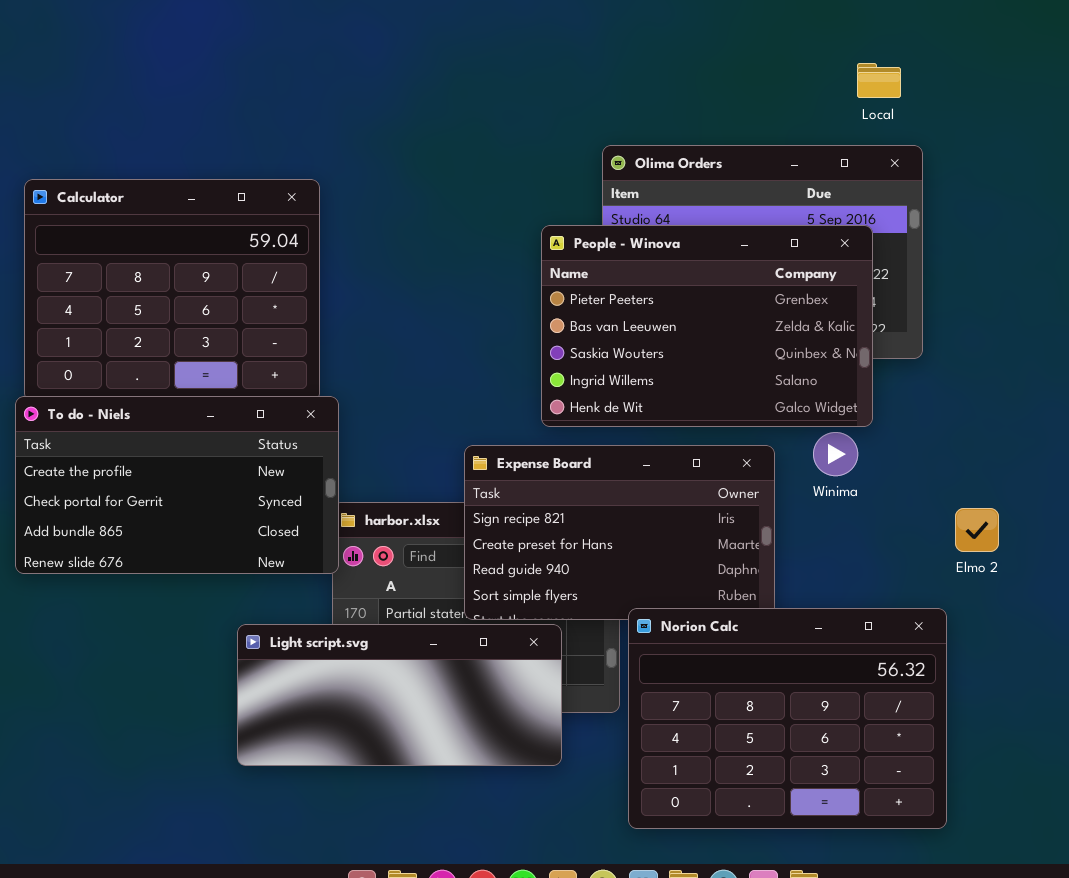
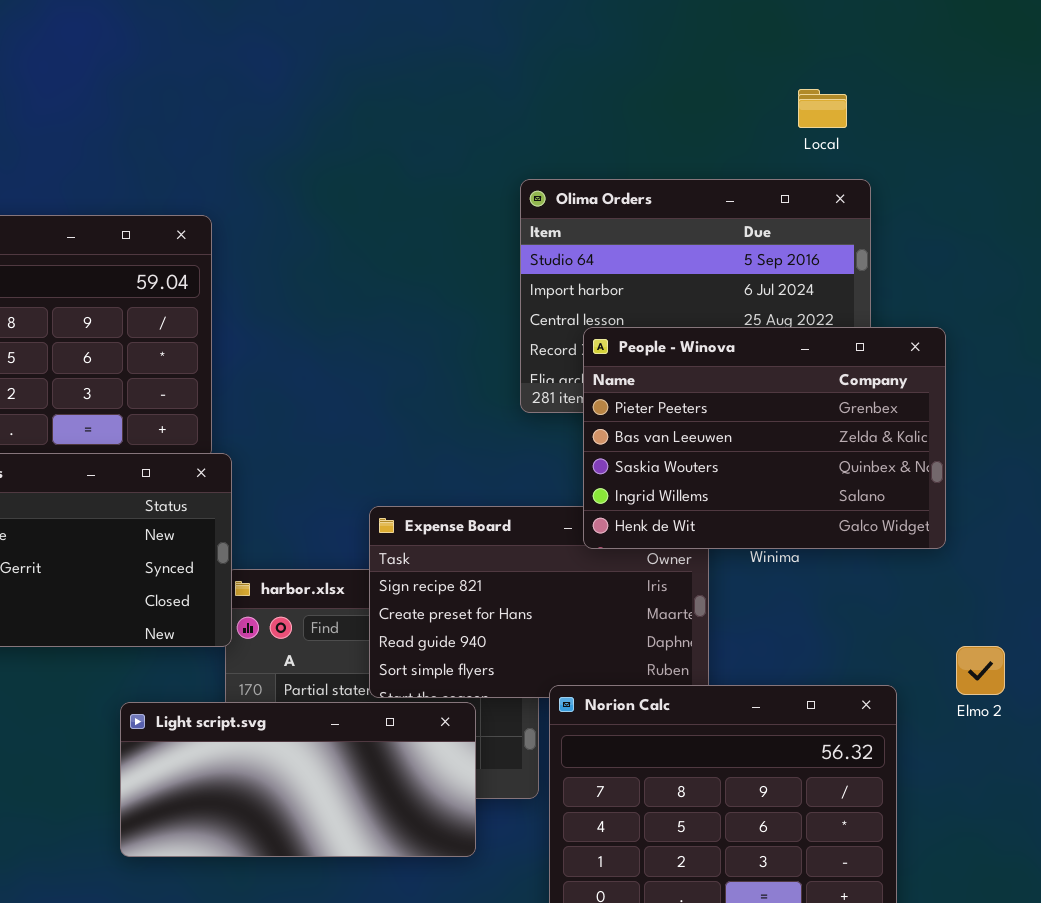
People - Winova: [541,225,873,427] -> [583,327,946,549], moved
Elmo 2: [955,508,999,552] -> [956,646,1005,695], moved

